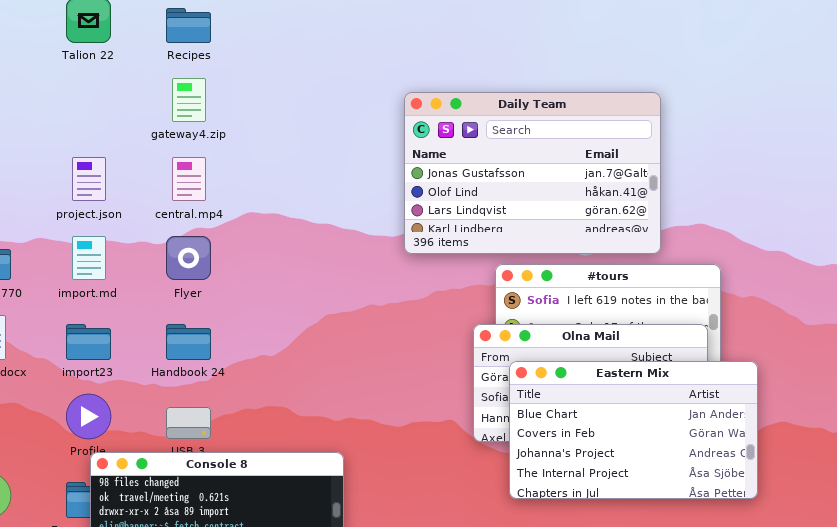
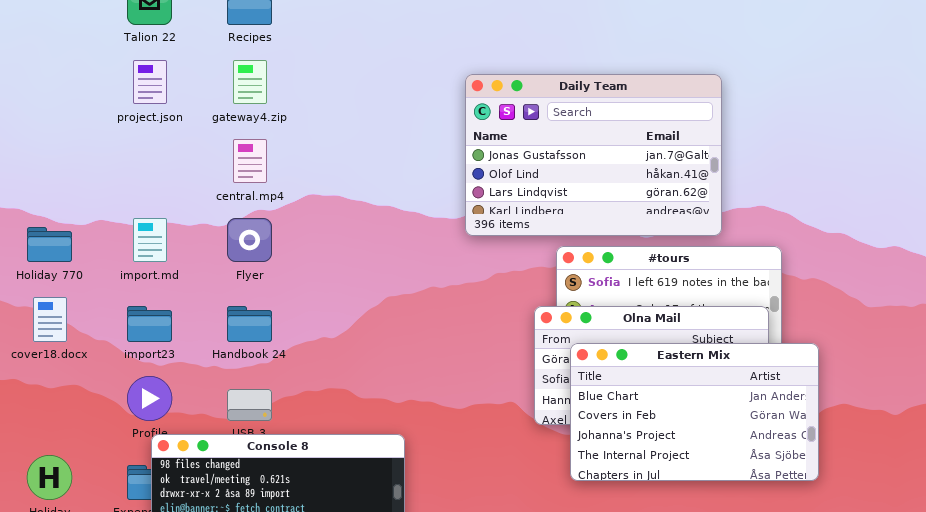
project.json: [72,157,106,201] -> [133,60,167,104], moved

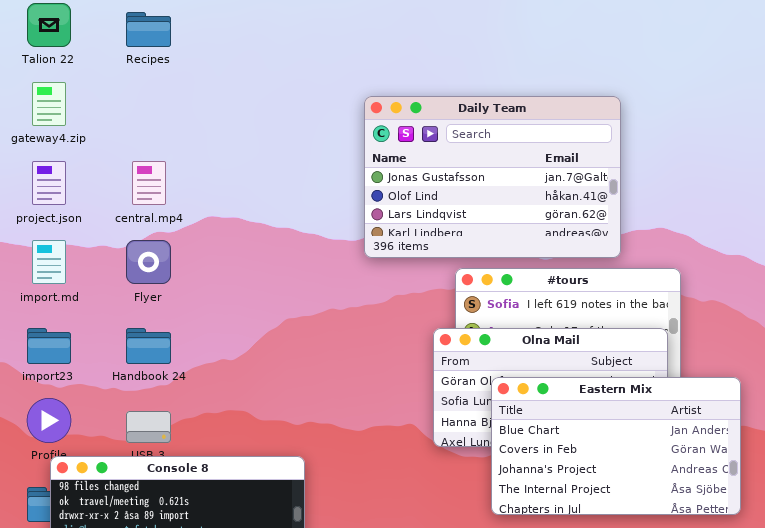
project.json: [133,60,167,104] -> [32,161,66,205], moved
gateway4.zip: [233,60,267,104] -> [32,82,66,126], moved
Eastern Mix: [570,343,819,481] -> [491,377,741,515], moved

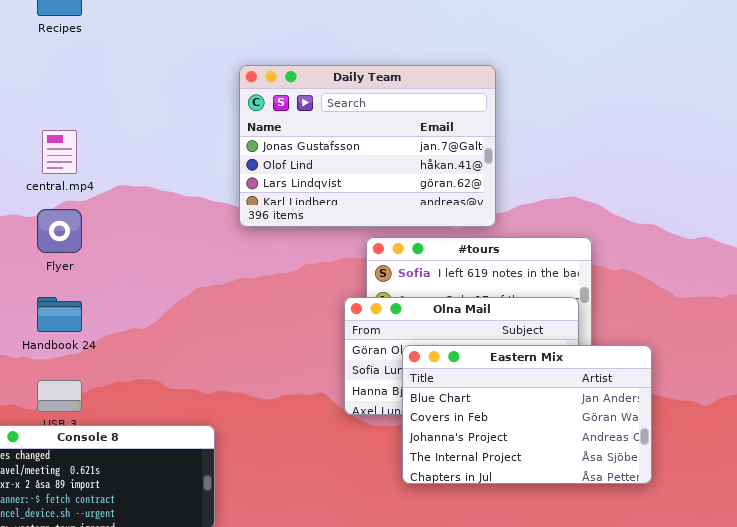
Daily Team: [364,96,621,258] -> [239,65,496,227], moved

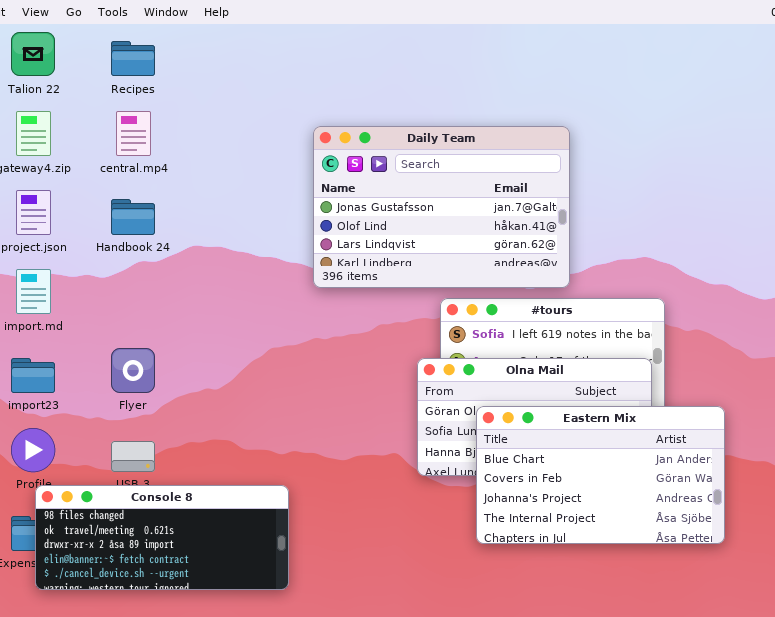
central.mp4: [42,130,77,174] -> [116,111,151,156], moved
Flyer: [37,209,82,253] -> [111,348,155,393], moved
Handbook 24: [37,297,82,332] -> [111,199,155,235], moved

